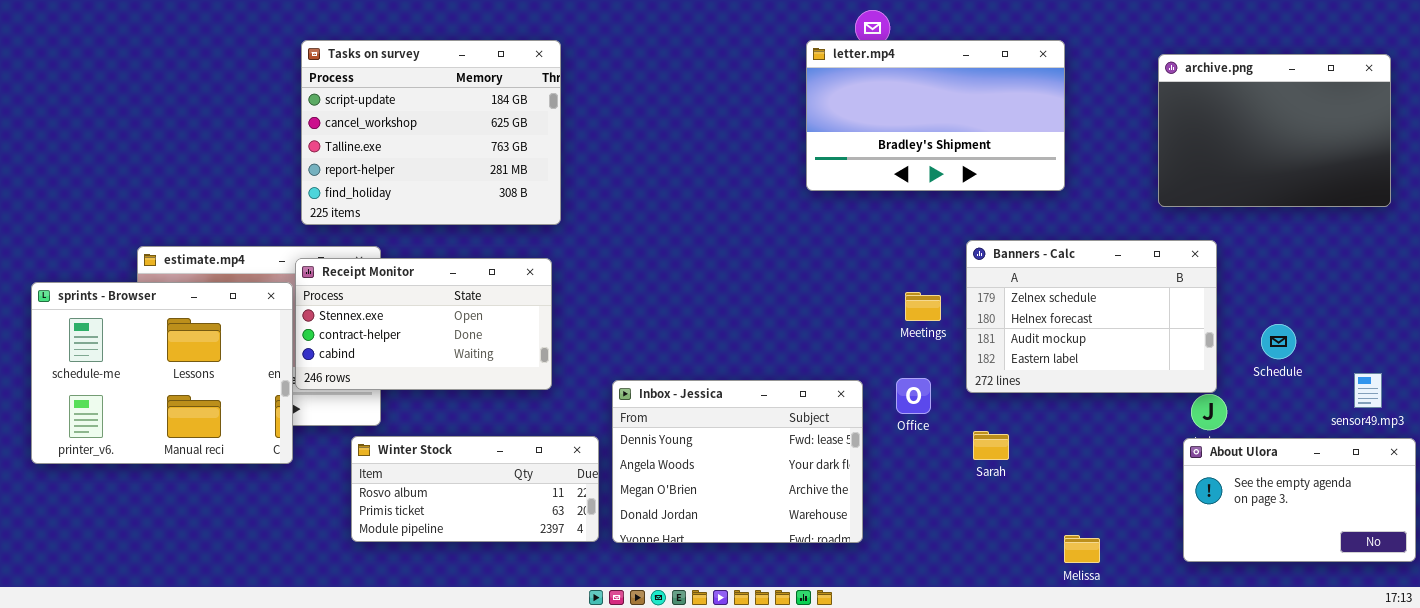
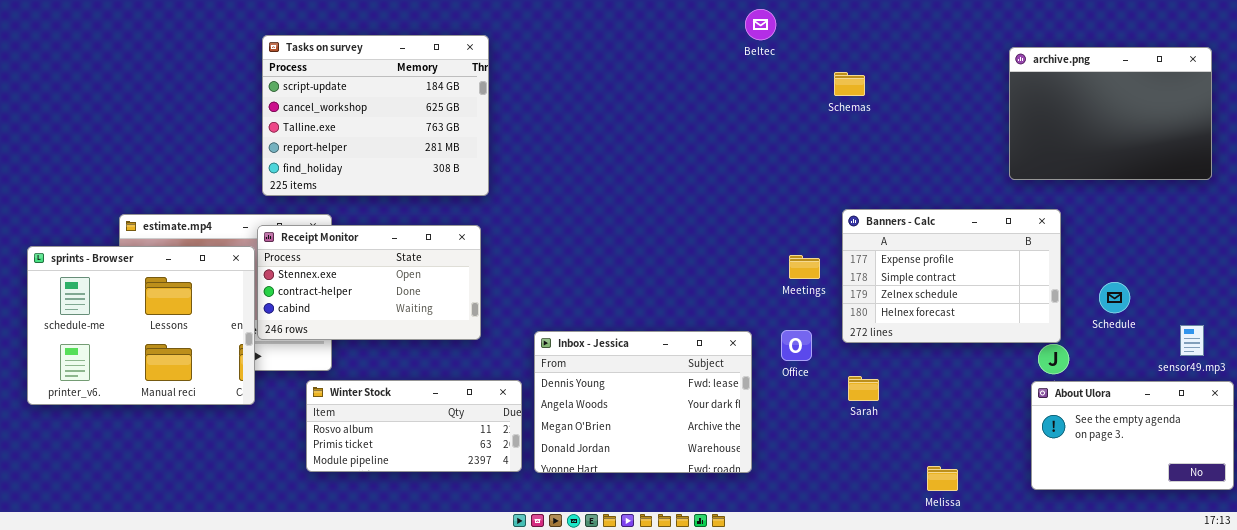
letter.mp4: [806,40,1065,191] -> none, closed
Banners - Calc: [966,240,1217,393] -> [842,209,1061,343], scrolled up 2 rows

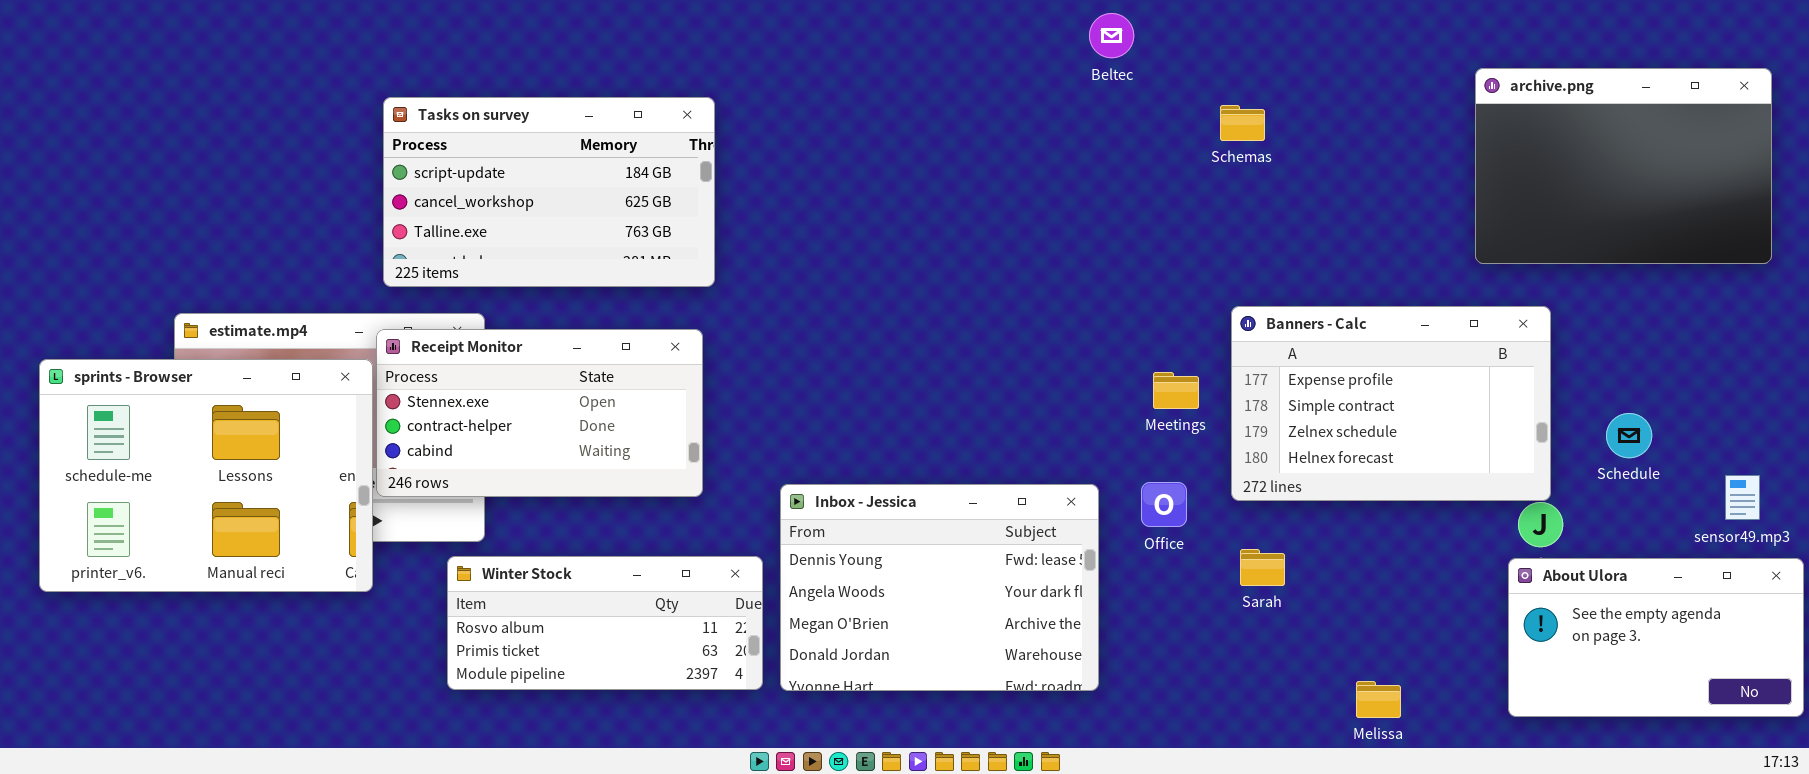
Tasks on survey: [262,35,489,196] -> [383,97,715,287], resized

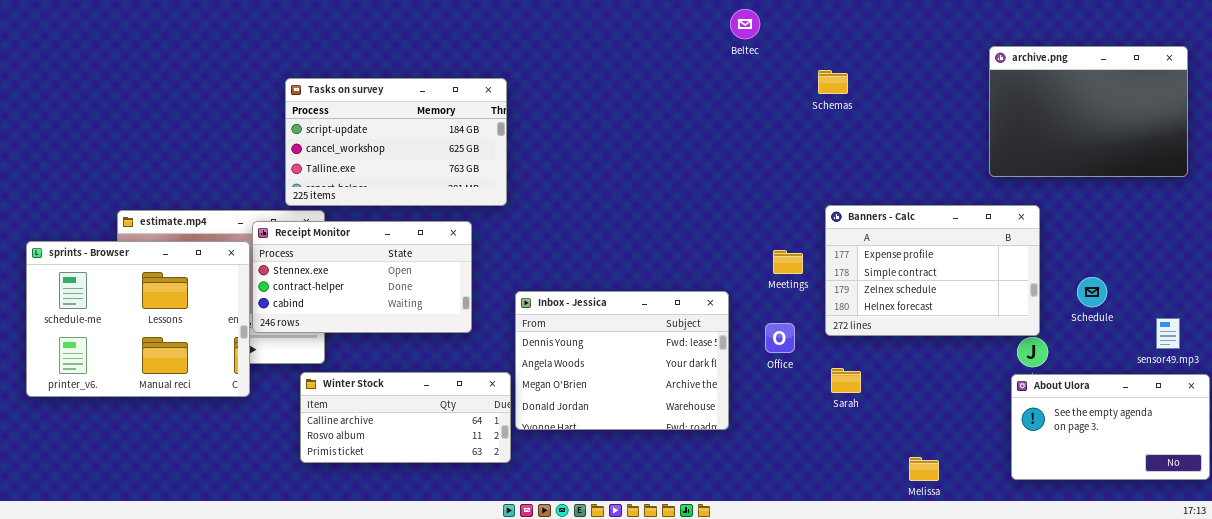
Tasks on survey: [383,97,715,287] -> [285,78,507,206], moved
Inbox - Jessica: [780,484,1099,691] -> [515,291,729,430], moved
Winter Stock: [447,556,763,690] -> [300,372,511,463], scrolled up 1 row

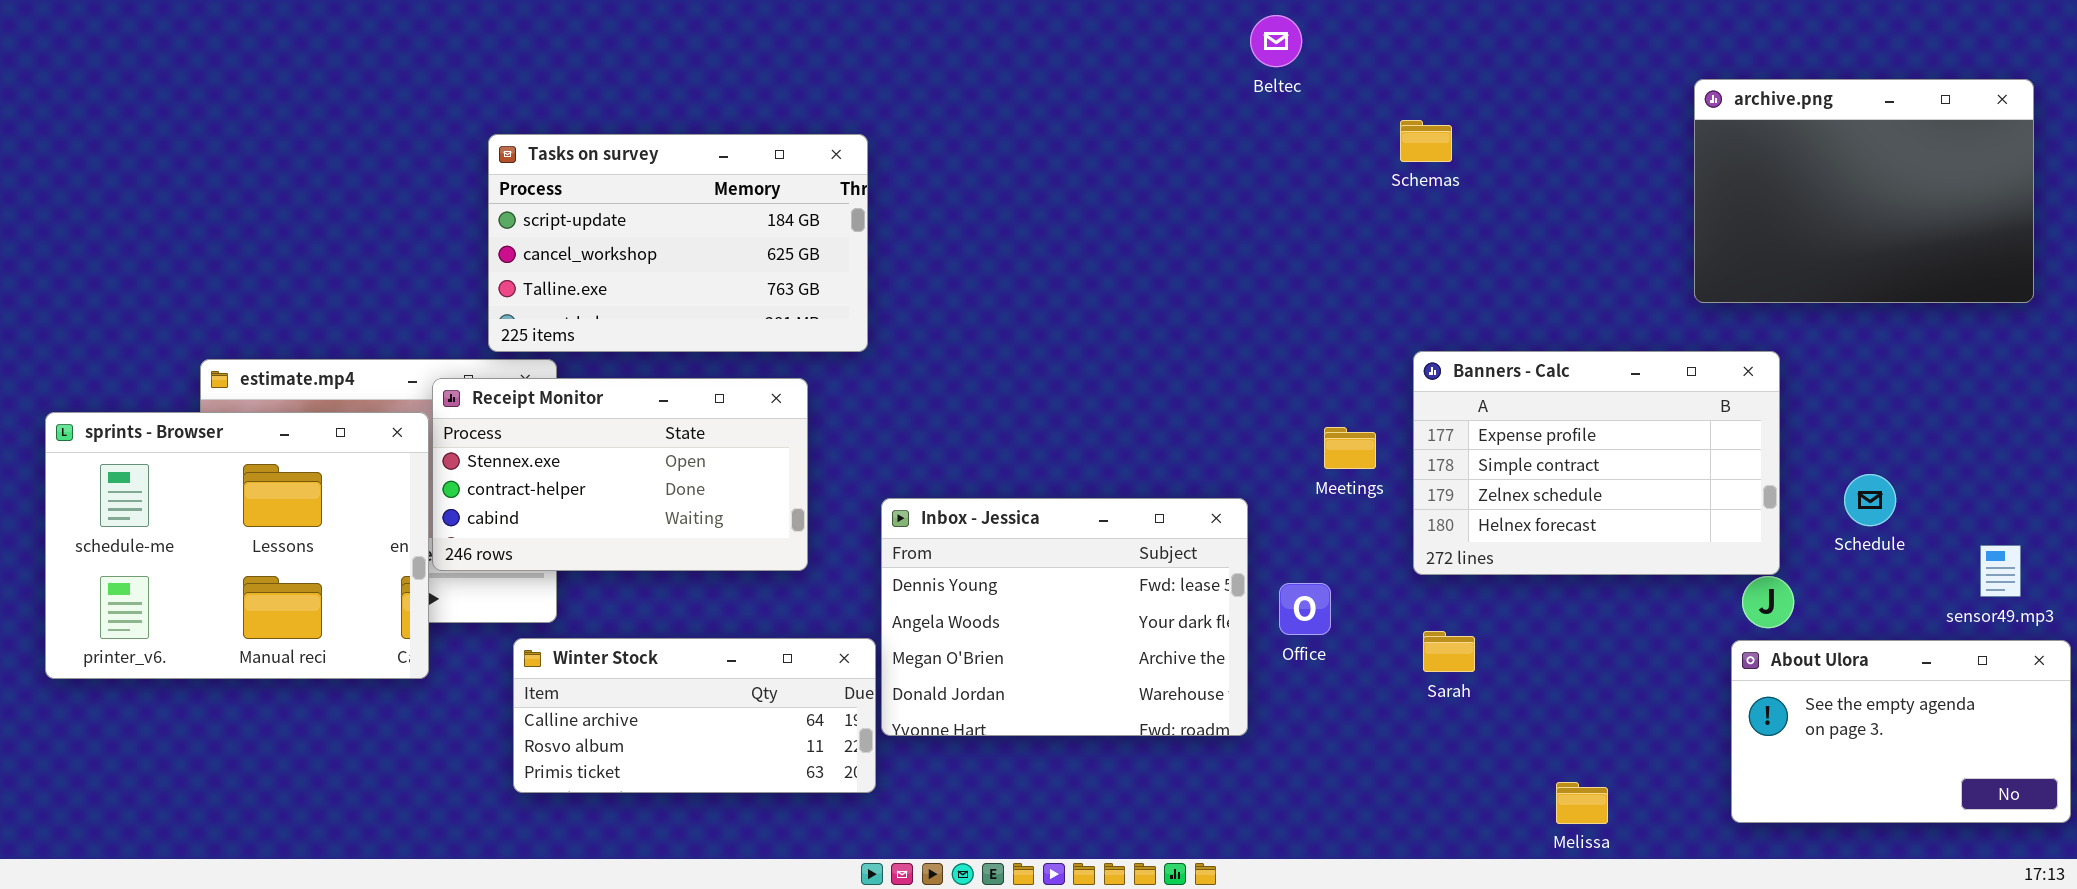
Office: [765,323,795,353] -> [1279,583,1331,635], moved

